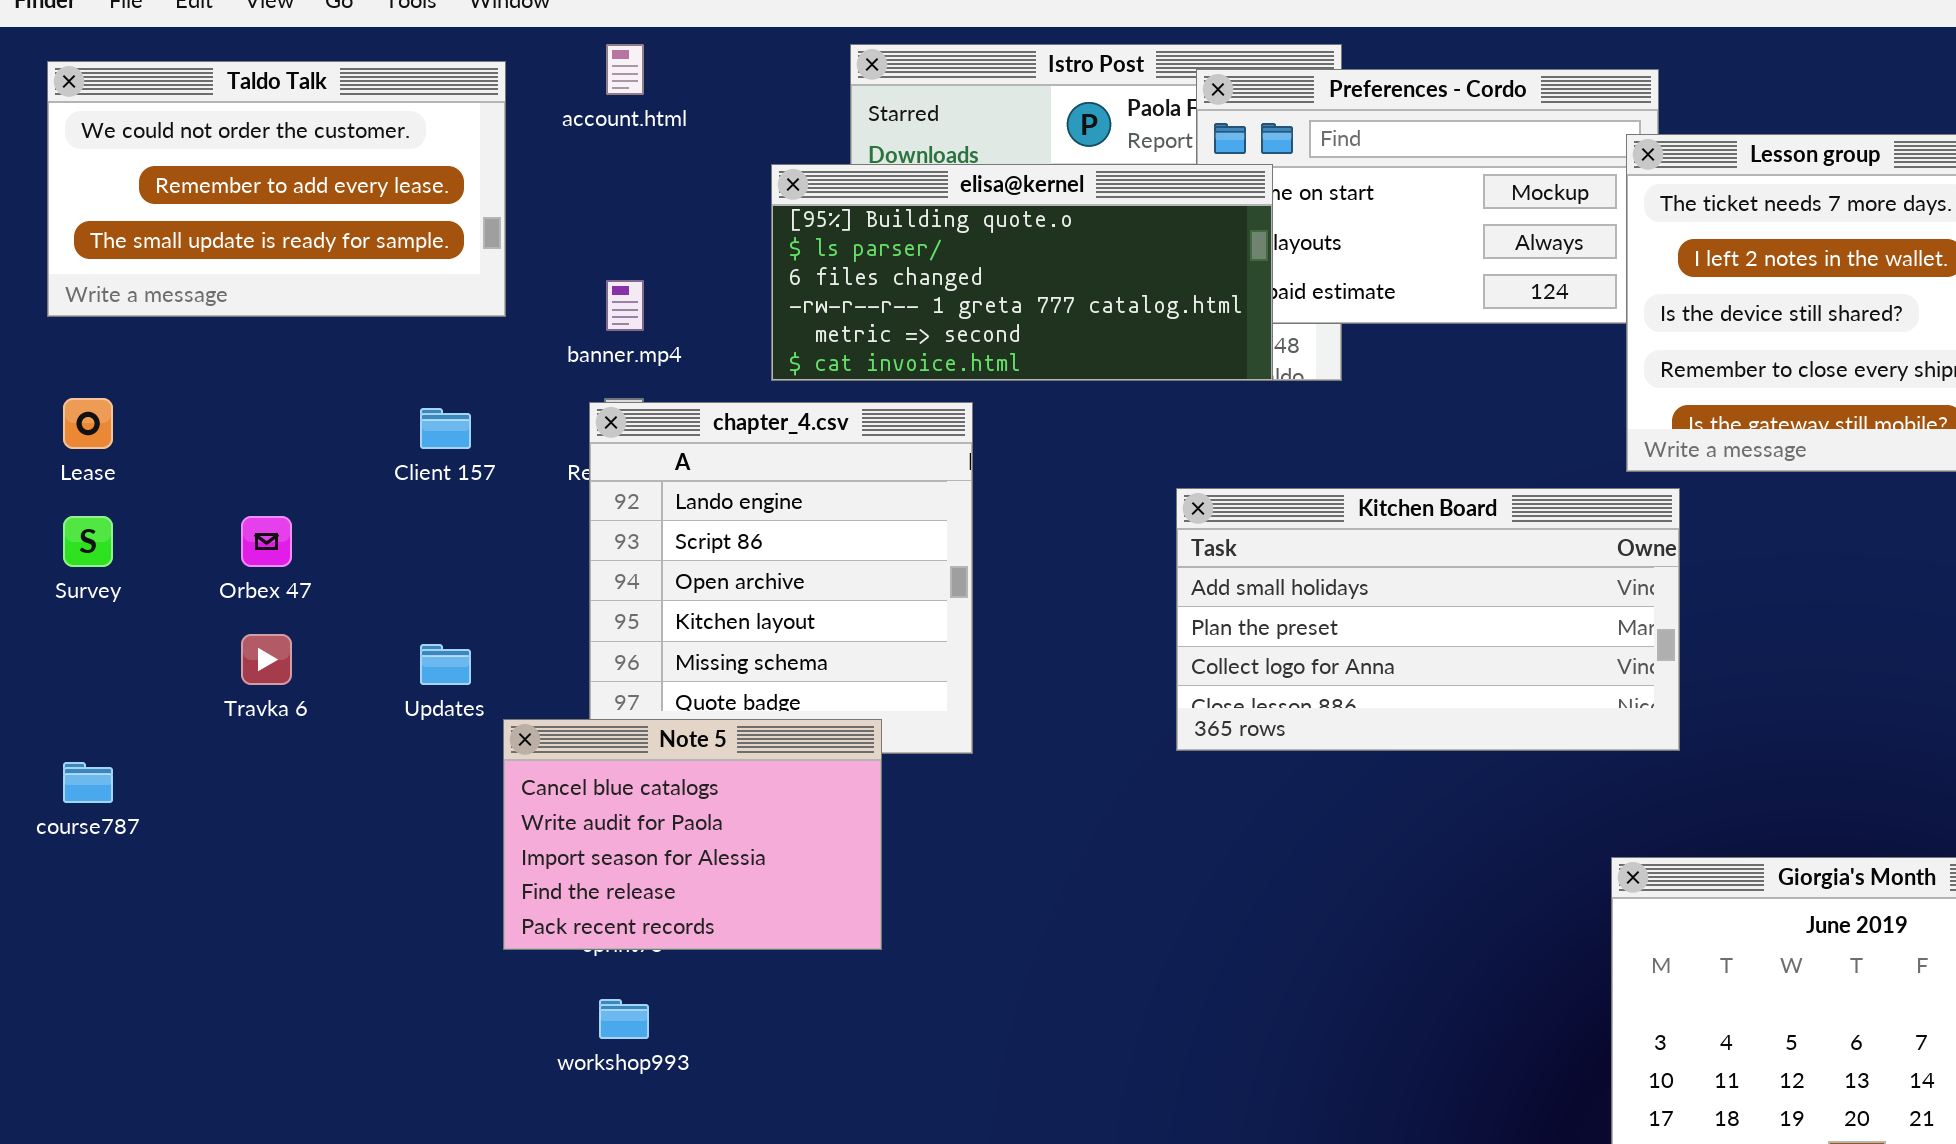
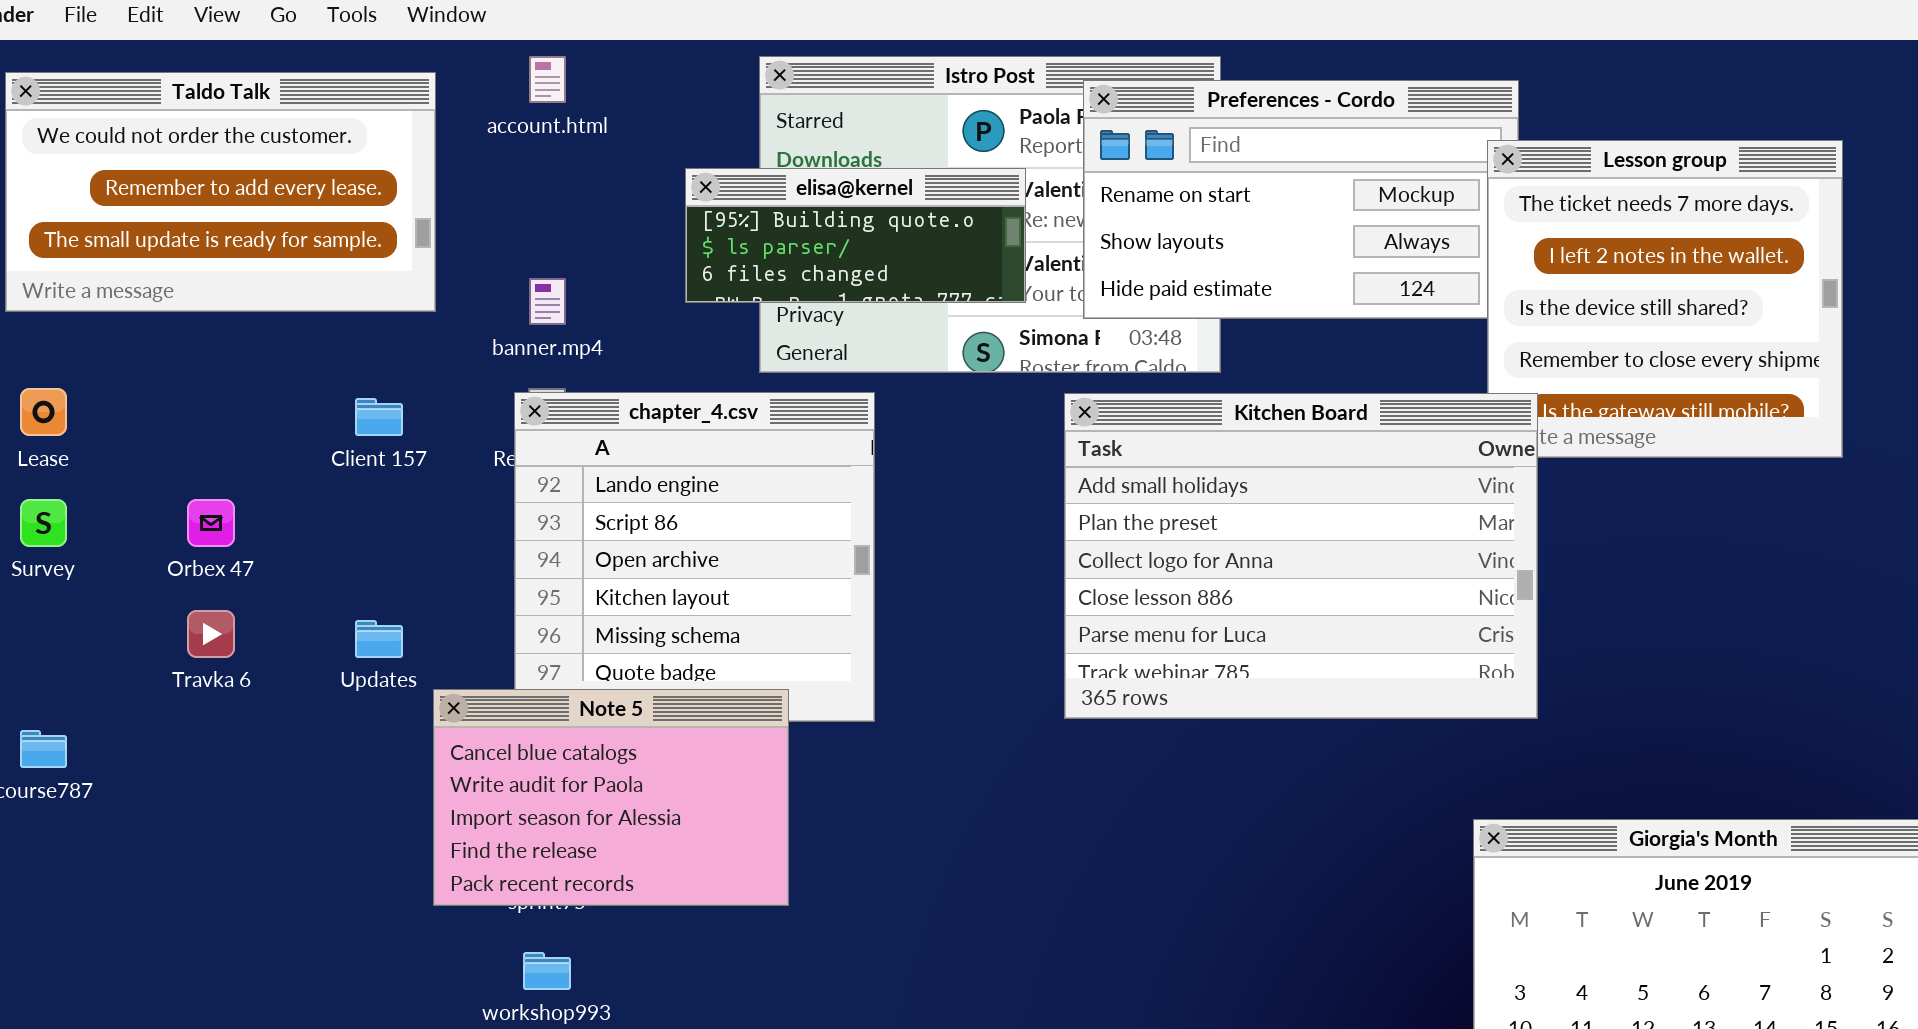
elisa@kernel: [771,164,1273,381] -> [685,168,1026,303], resized
Kitchen Board: [1176,488,1680,751] -> [1064,393,1538,719], resized

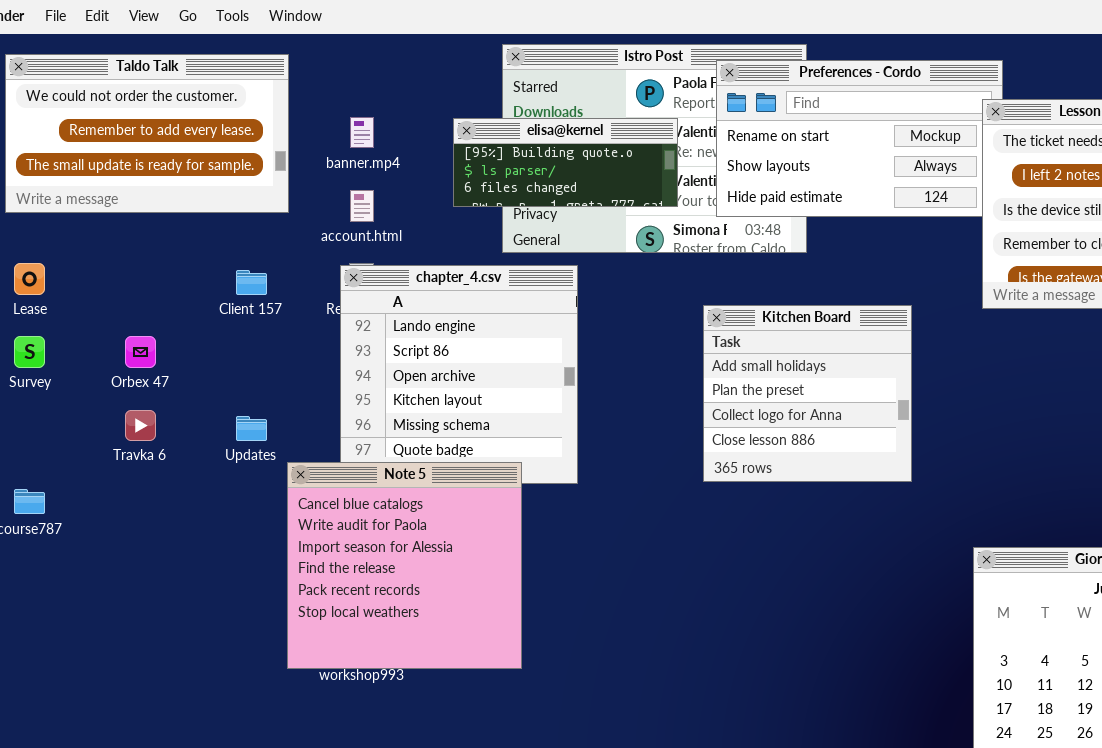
account.html: [529,56,566,103] -> [350,190,374,222], moved
banner.mp4: [529,278,566,325] -> [350,117,374,148], moved
Kitchen Board: [1064,393,1538,719] -> [703,305,912,482], resized
Note 5: [433,689,789,906] -> [287,462,522,669], resized

